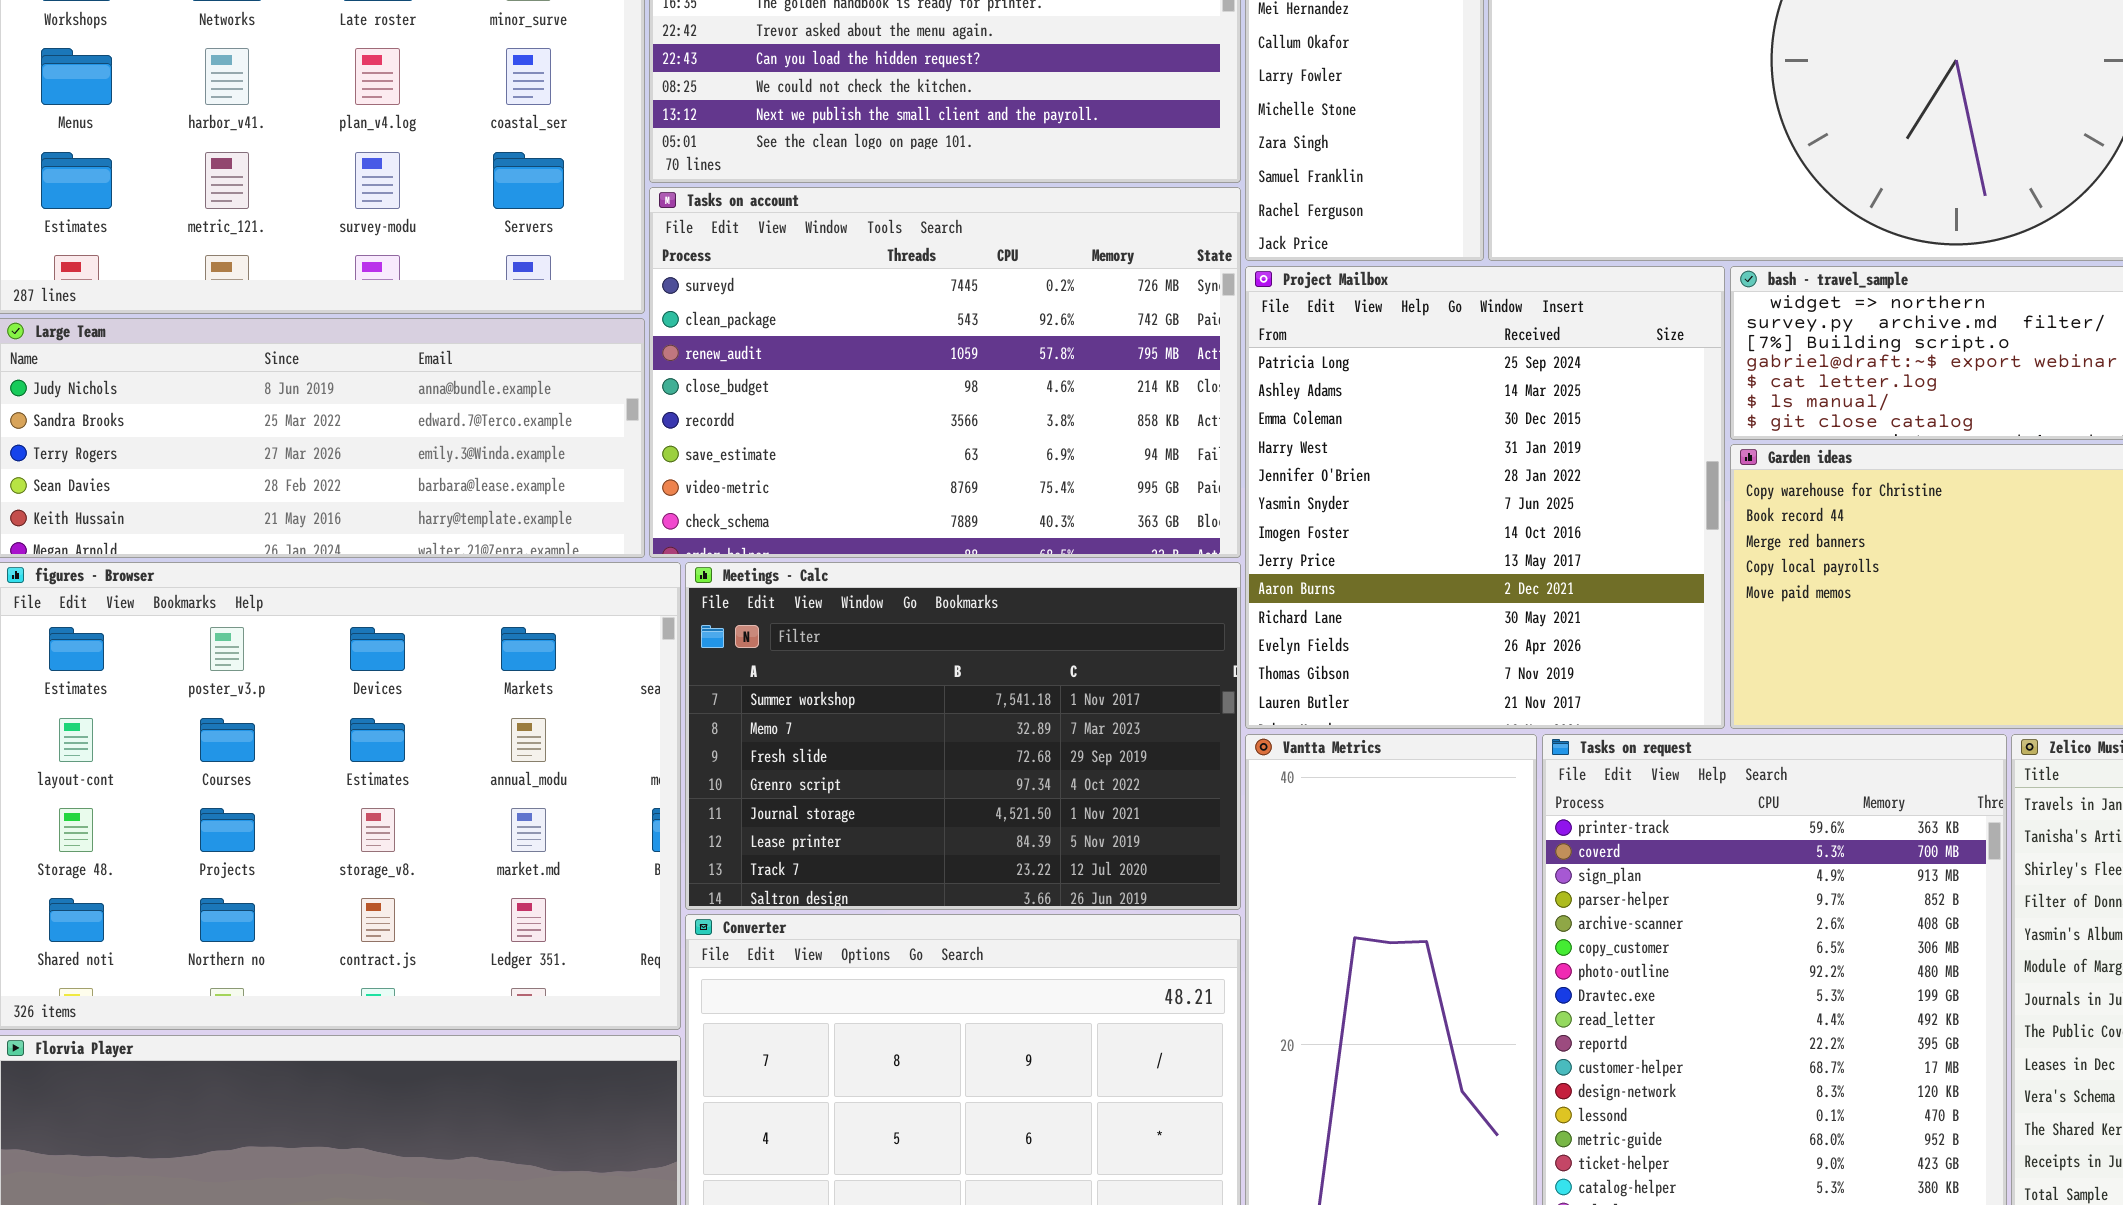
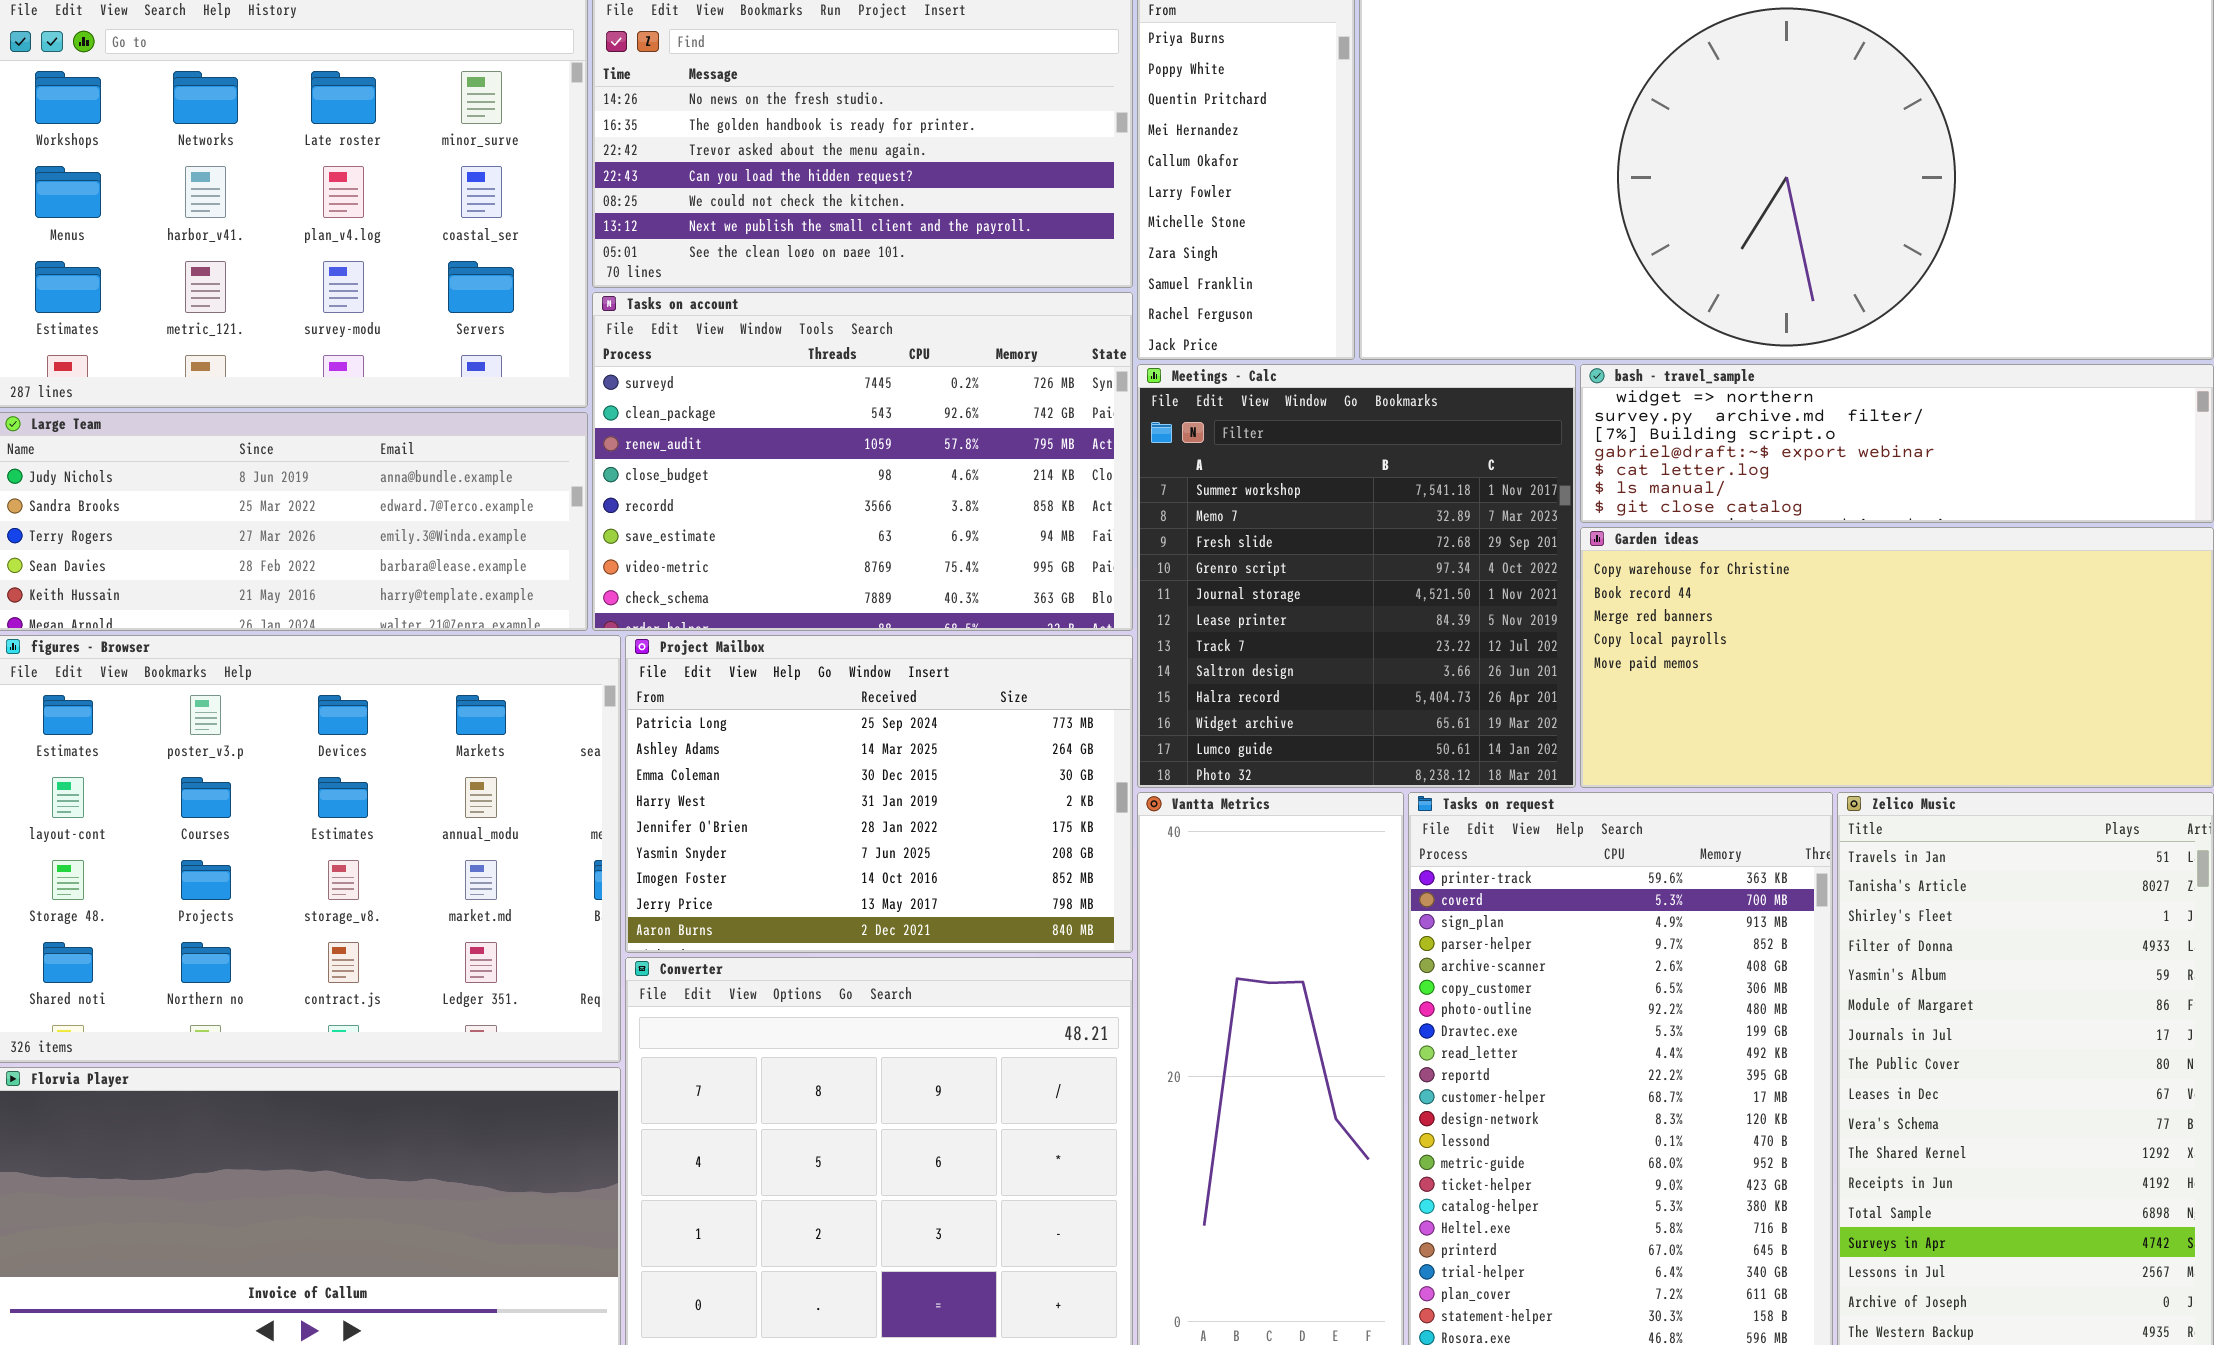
Project Mailbox: [1245,266,1725,729] -> [625,635,1133,953], moved, resized
Meetings - Calc: [685,562,1241,910] -> [1137,364,1576,788], moved, resized

